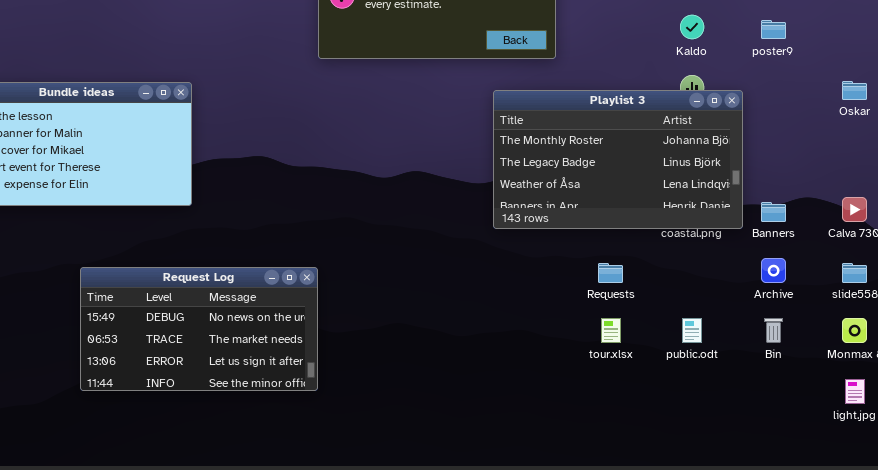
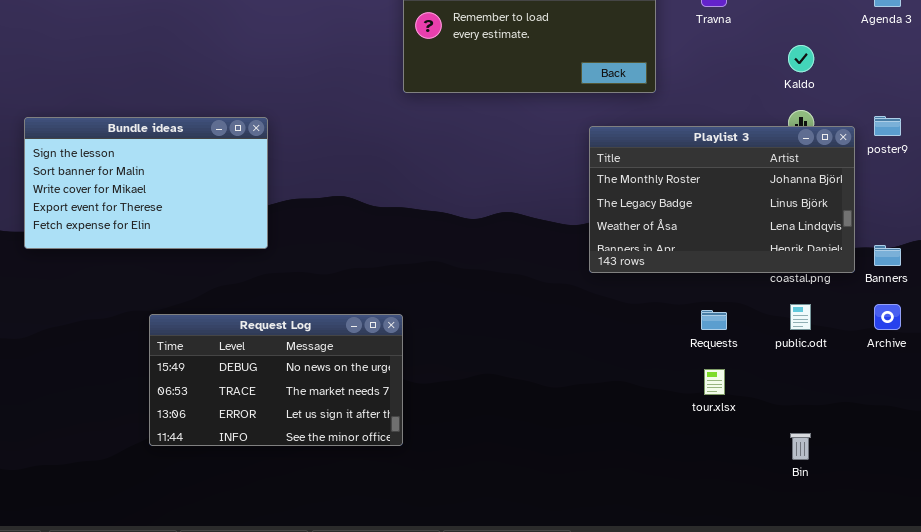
poster9: [761,20,786,39] -> [874,116,901,136], moved
public.odt: [682,318,702,343] -> [790,304,811,330], moved
Bin: [764,318,783,343] -> [790,433,811,460], moved

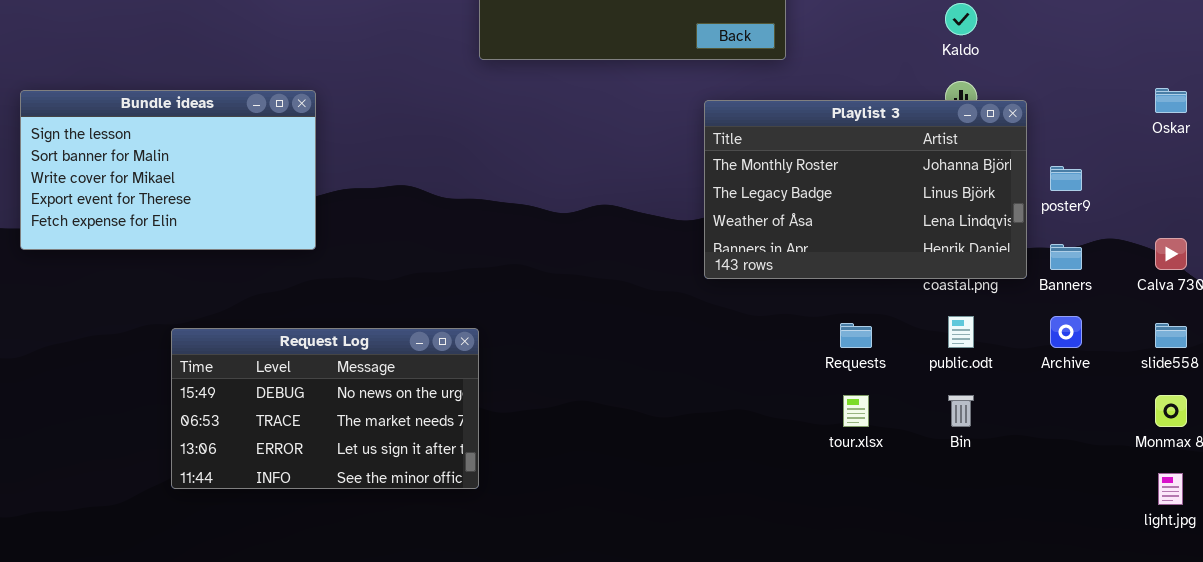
poster9: [874,116,901,136] -> [1050,166,1082,191], moved
Bin: [790,433,811,460] -> [948,395,974,427], moved

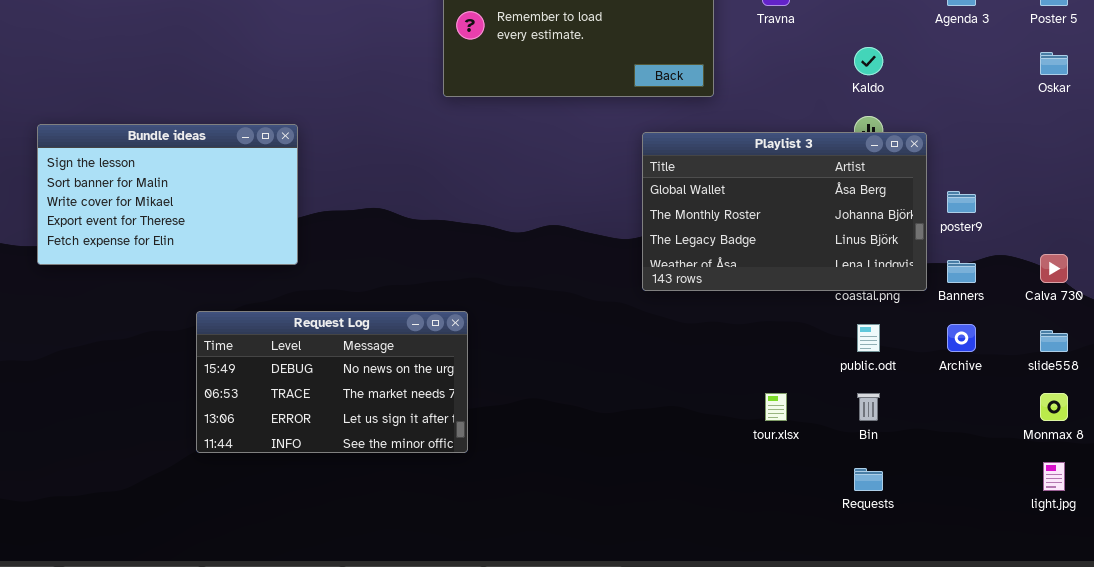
Oskar: [1155,88,1187,113] -> [1040,52,1068,75], moved
Playlist 3: [704,100,1027,279] -> [642,132,927,291], scrolled up 1 row
Requests: [840,323,872,348] -> [854,468,883,491], moved
Request Log: [171,328,479,489] -> [196,311,468,453], moved

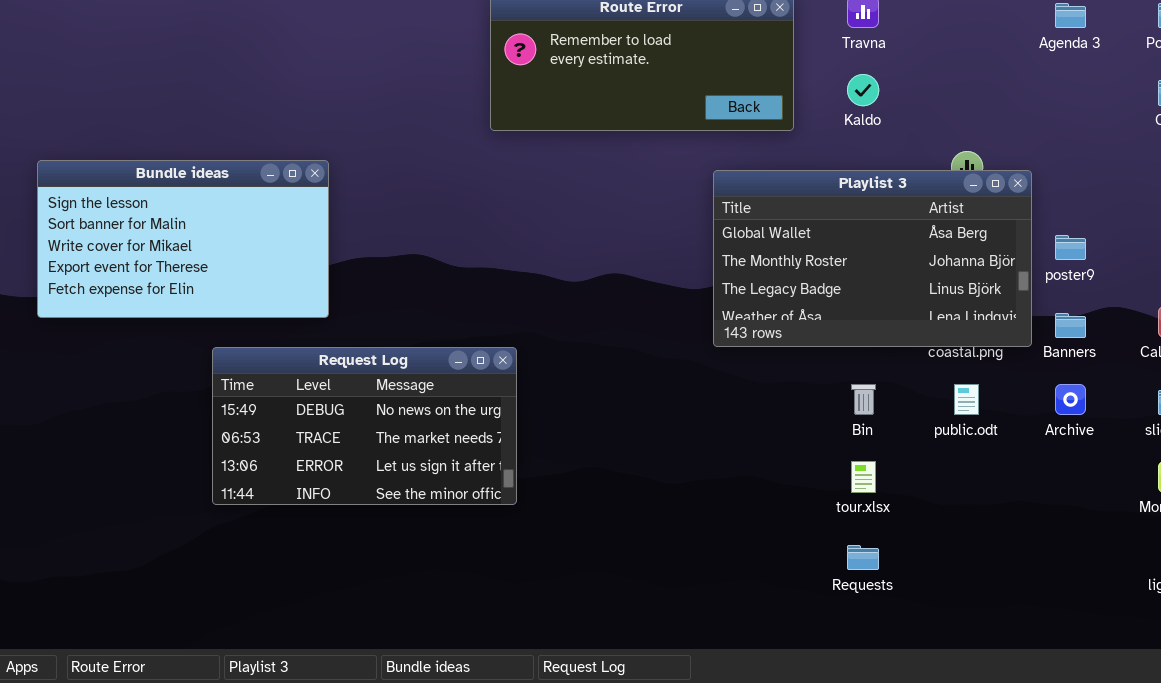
Kaldo: [854,47,883,75] -> [847,74,879,106], moved
Request Log: [196,311,468,453] -> [212,347,517,505], moved
Bin: [857,393,880,421] -> [851,384,876,415], moved
Requests: [854,468,883,491] -> [847,545,879,570], moved

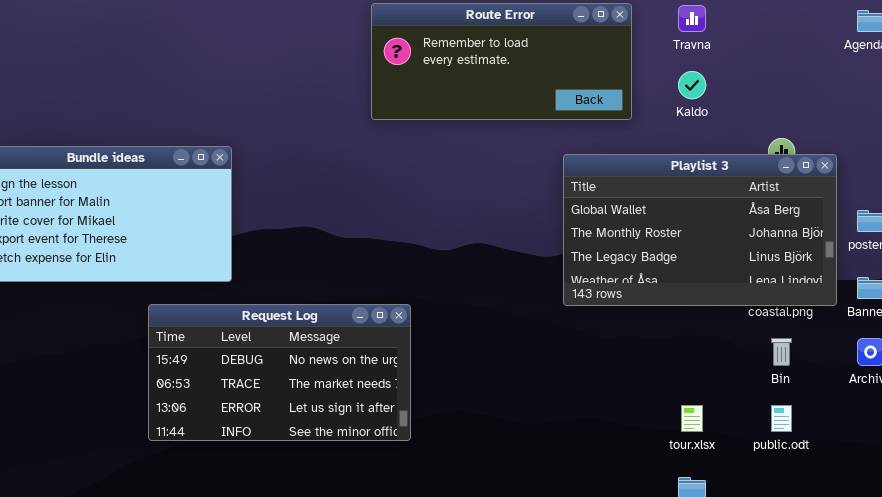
Request Log: [212,347,517,505] -> [148,304,411,441], moved
Bin: [851,384,876,415] -> [771,338,792,366], moved
public.odt: [954,384,979,415] -> [771,405,792,432], moved

